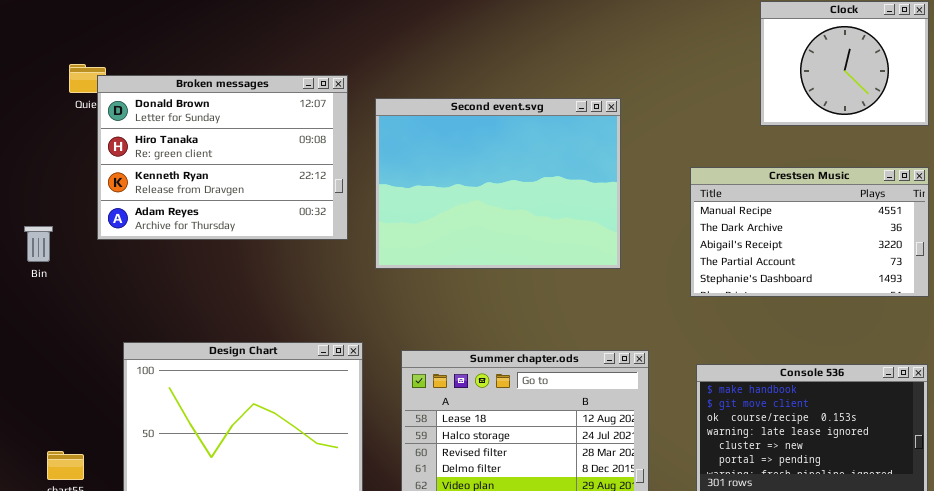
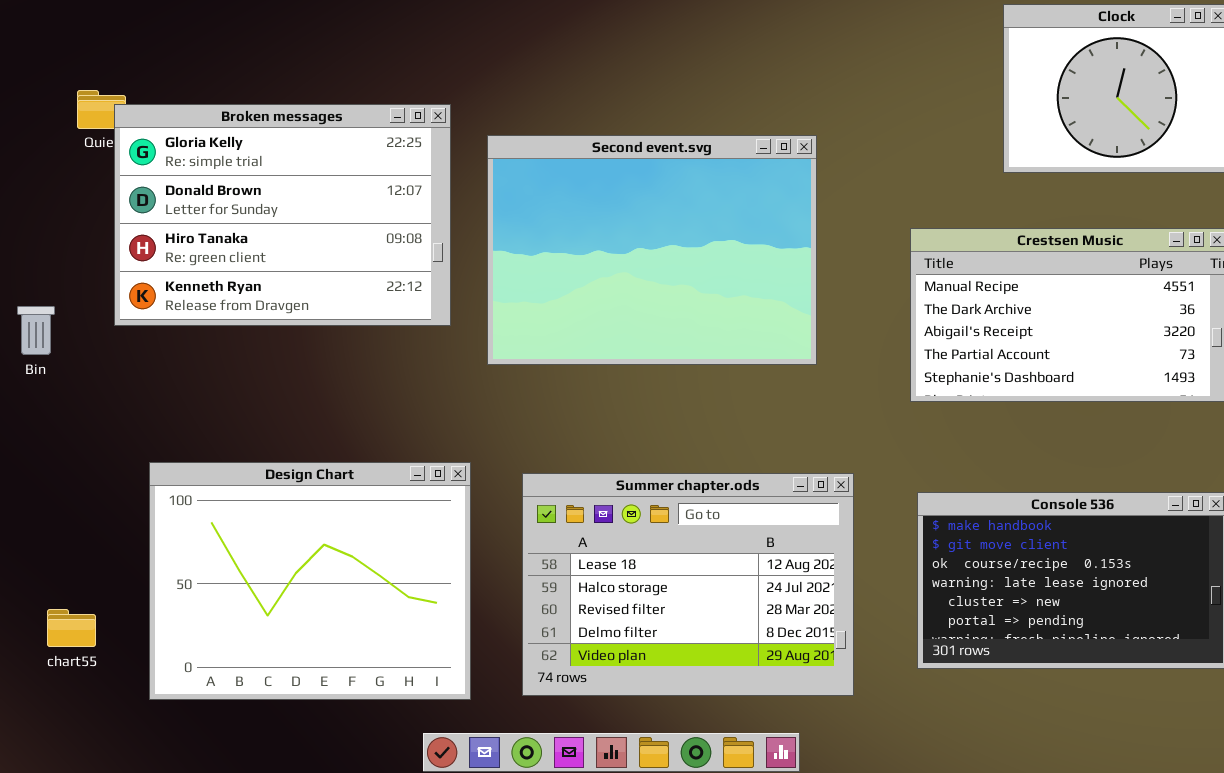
Broken messages: [97,75,348,240] -> [114,104,451,326], scrolled up 1 row

